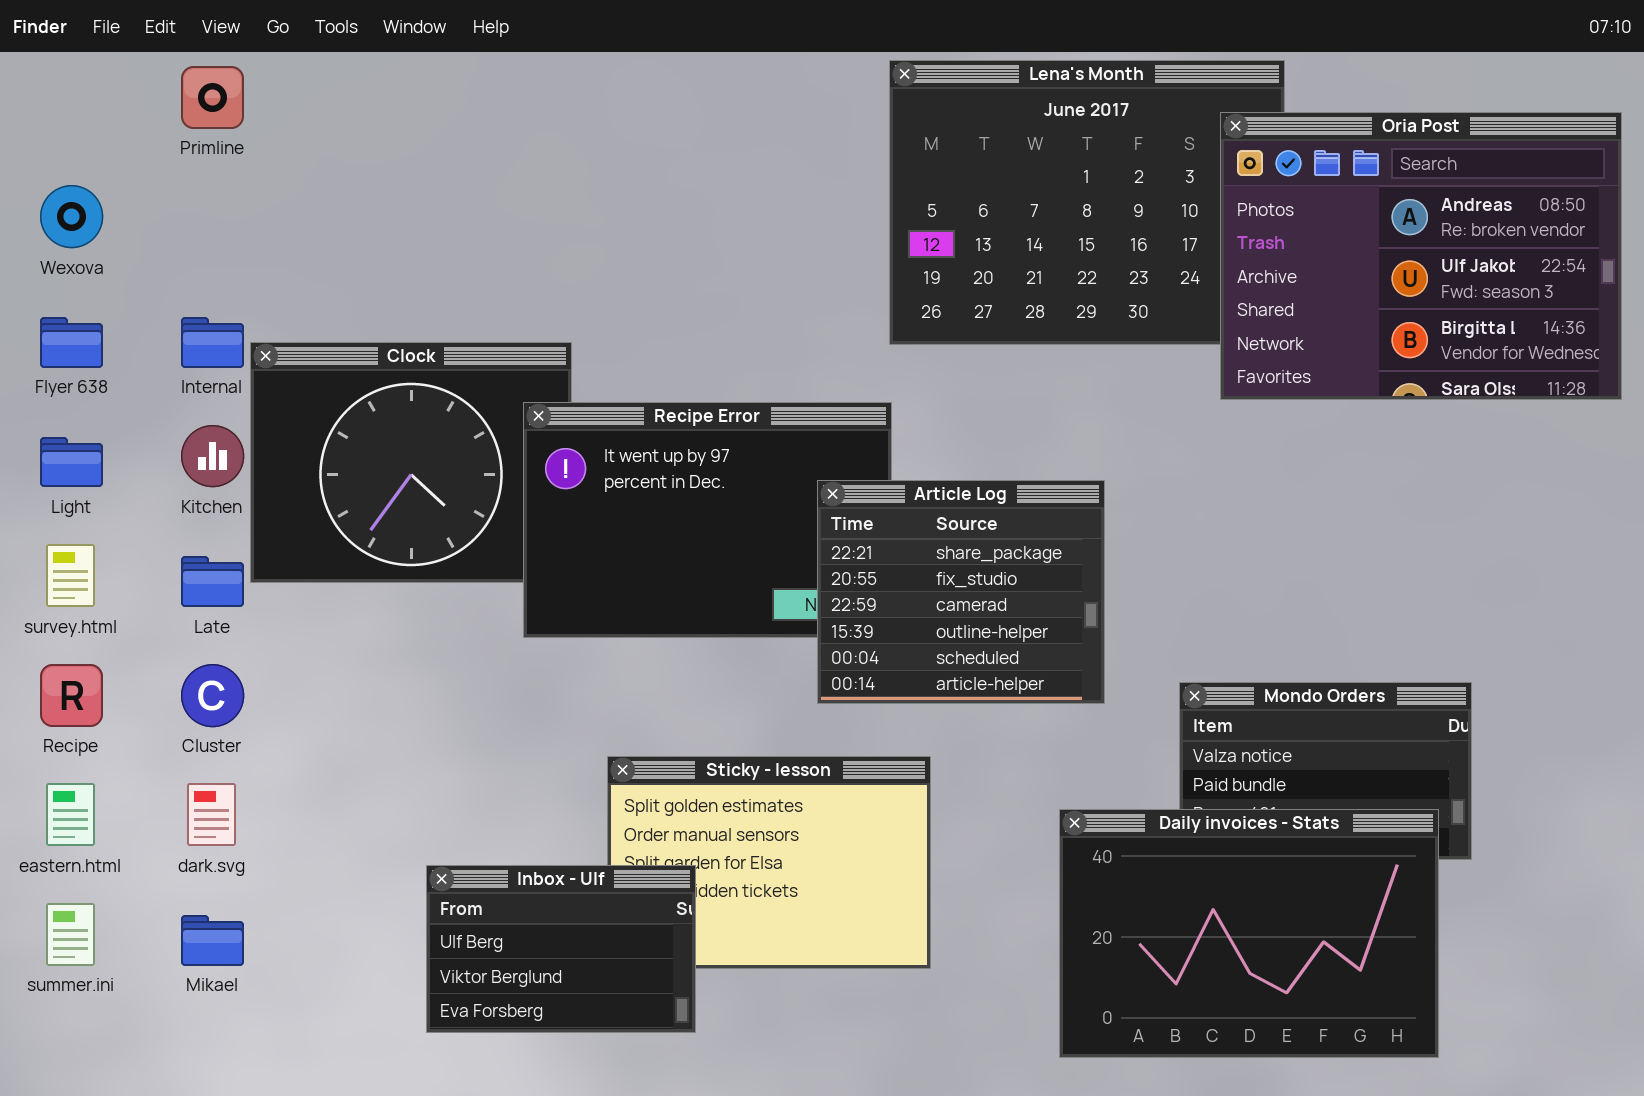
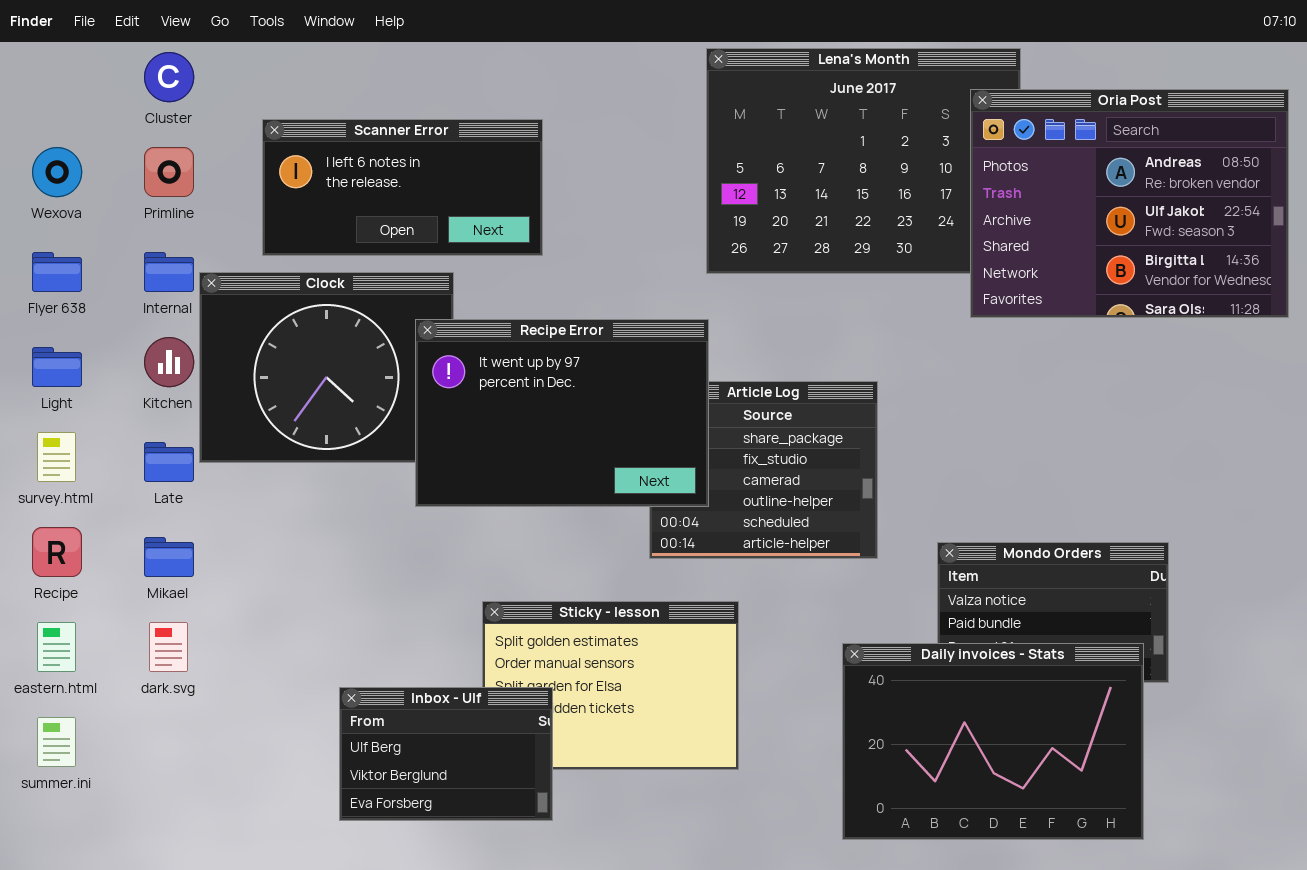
Primline: [181,66,244,129] -> [144,147,194,197], moved
Scanner Error: none -> [262,119,543,256], opened
Recipe Error: [523,402,892,638] -> [415,319,709,507], raised
Cluster: [181,664,244,727] -> [144,52,194,102], moved
Mikael: [181,915,244,966] -> [144,537,194,577], moved

